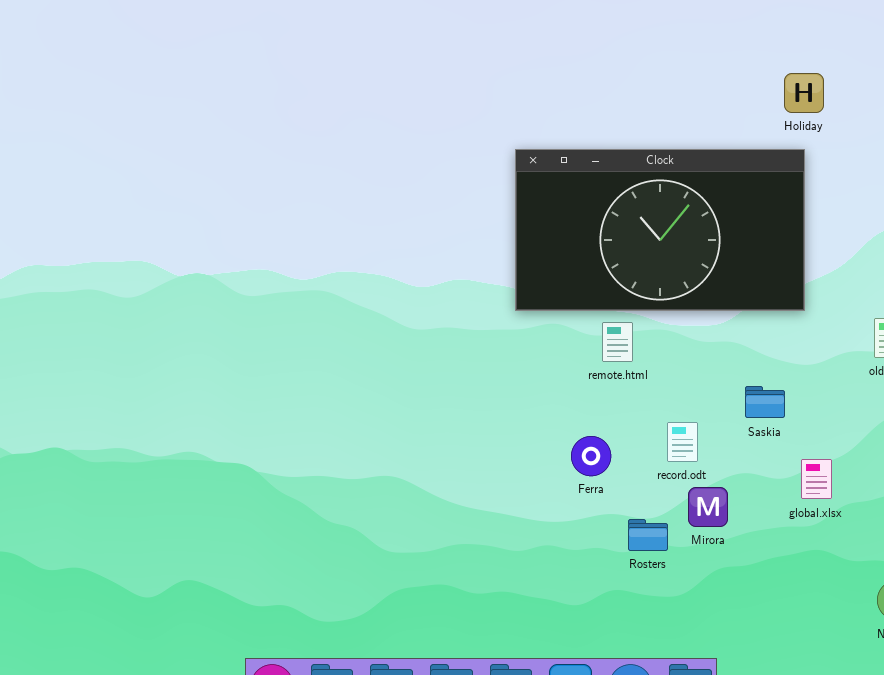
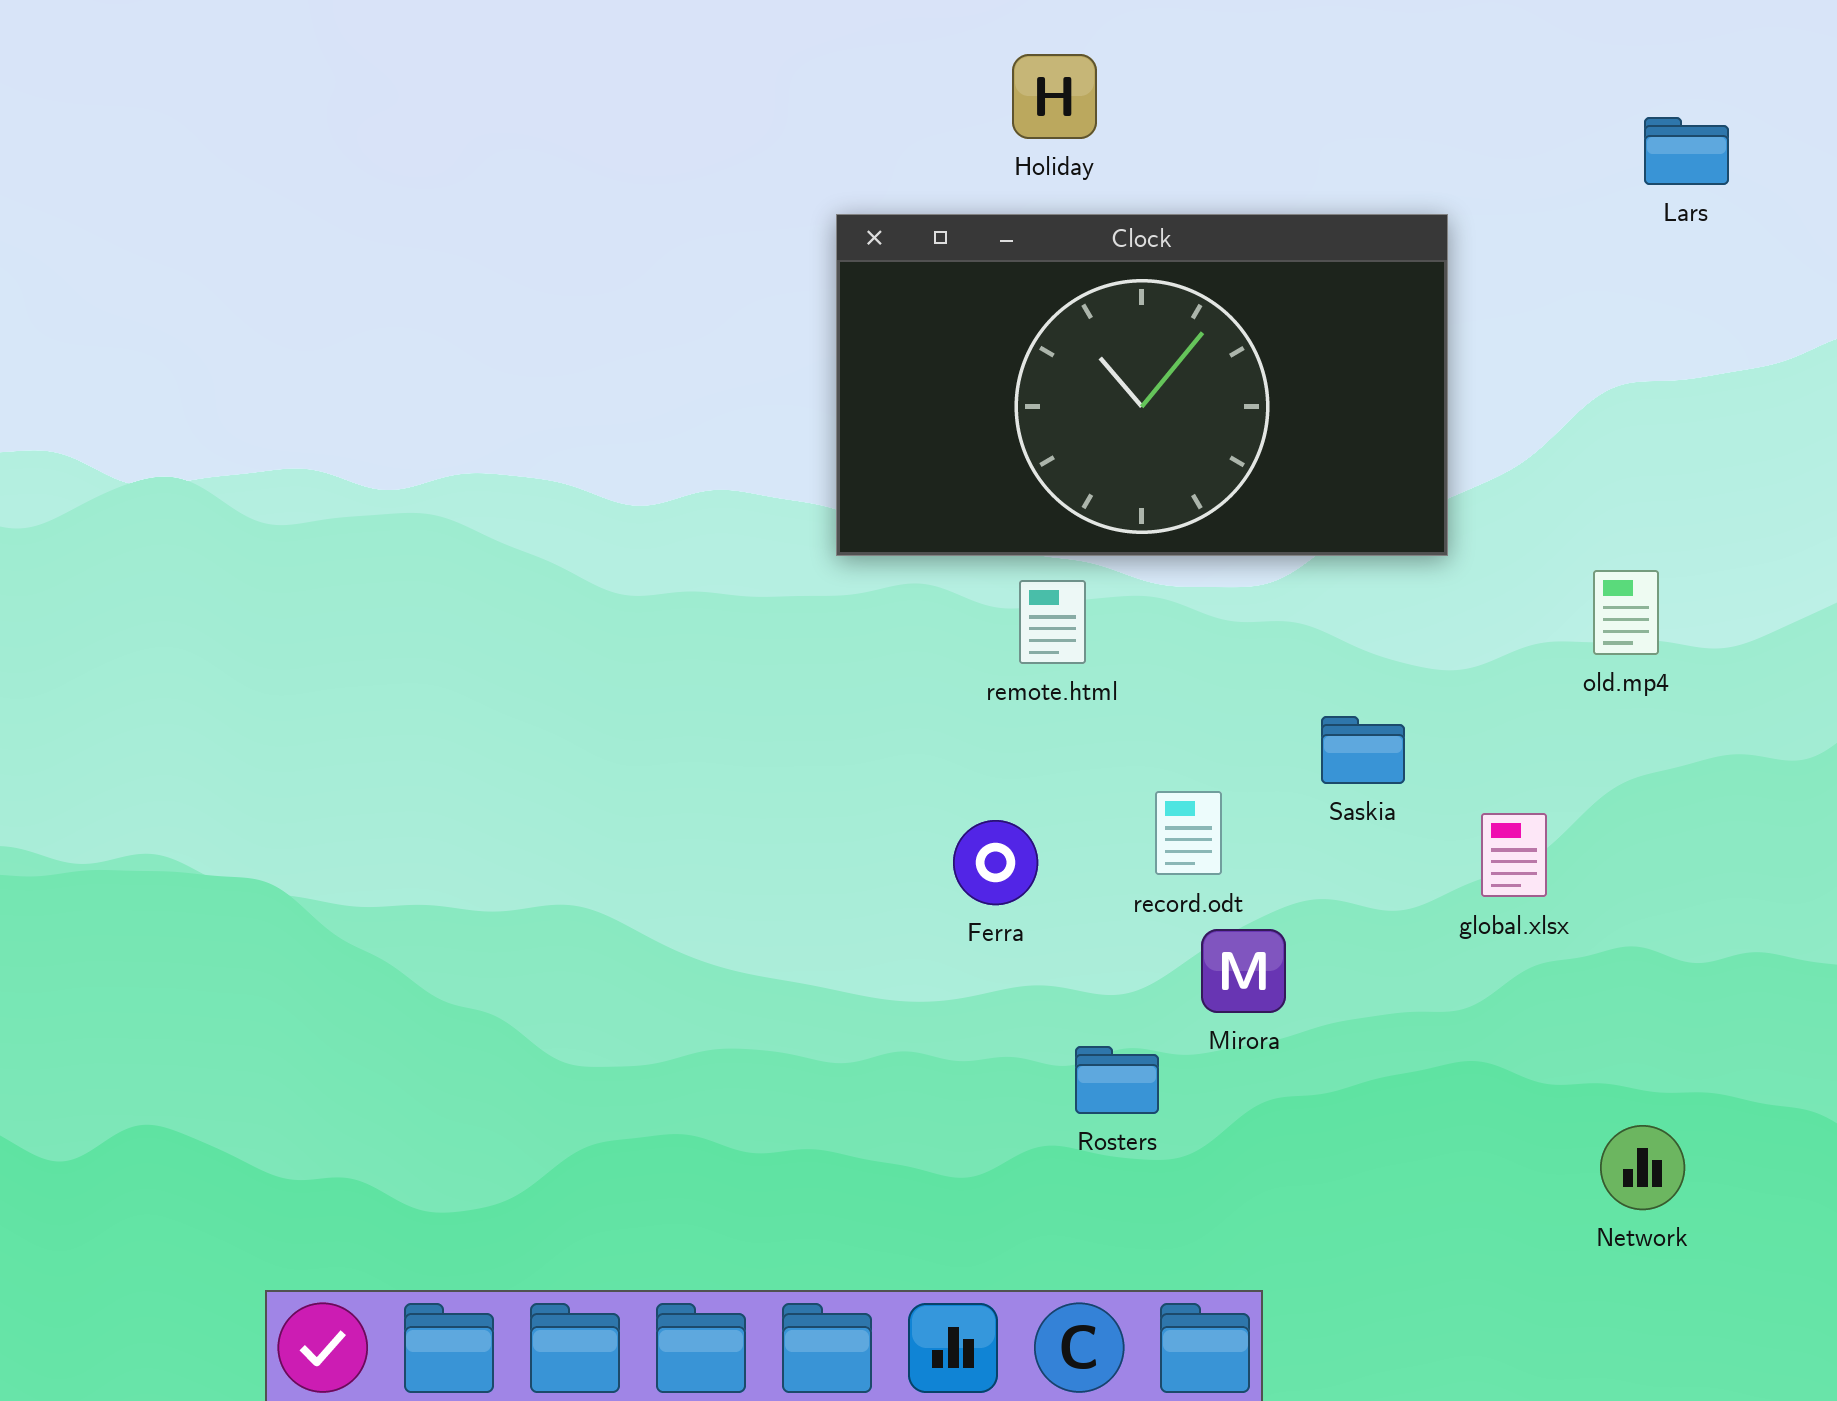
Holiday: [784,73,824,113] -> [1012,54,1097,139], moved
global.xlsx: [801,459,832,499] -> [1481,813,1547,897], moved
Rosters: [628,519,668,551] -> [1075,1046,1159,1114], moved

